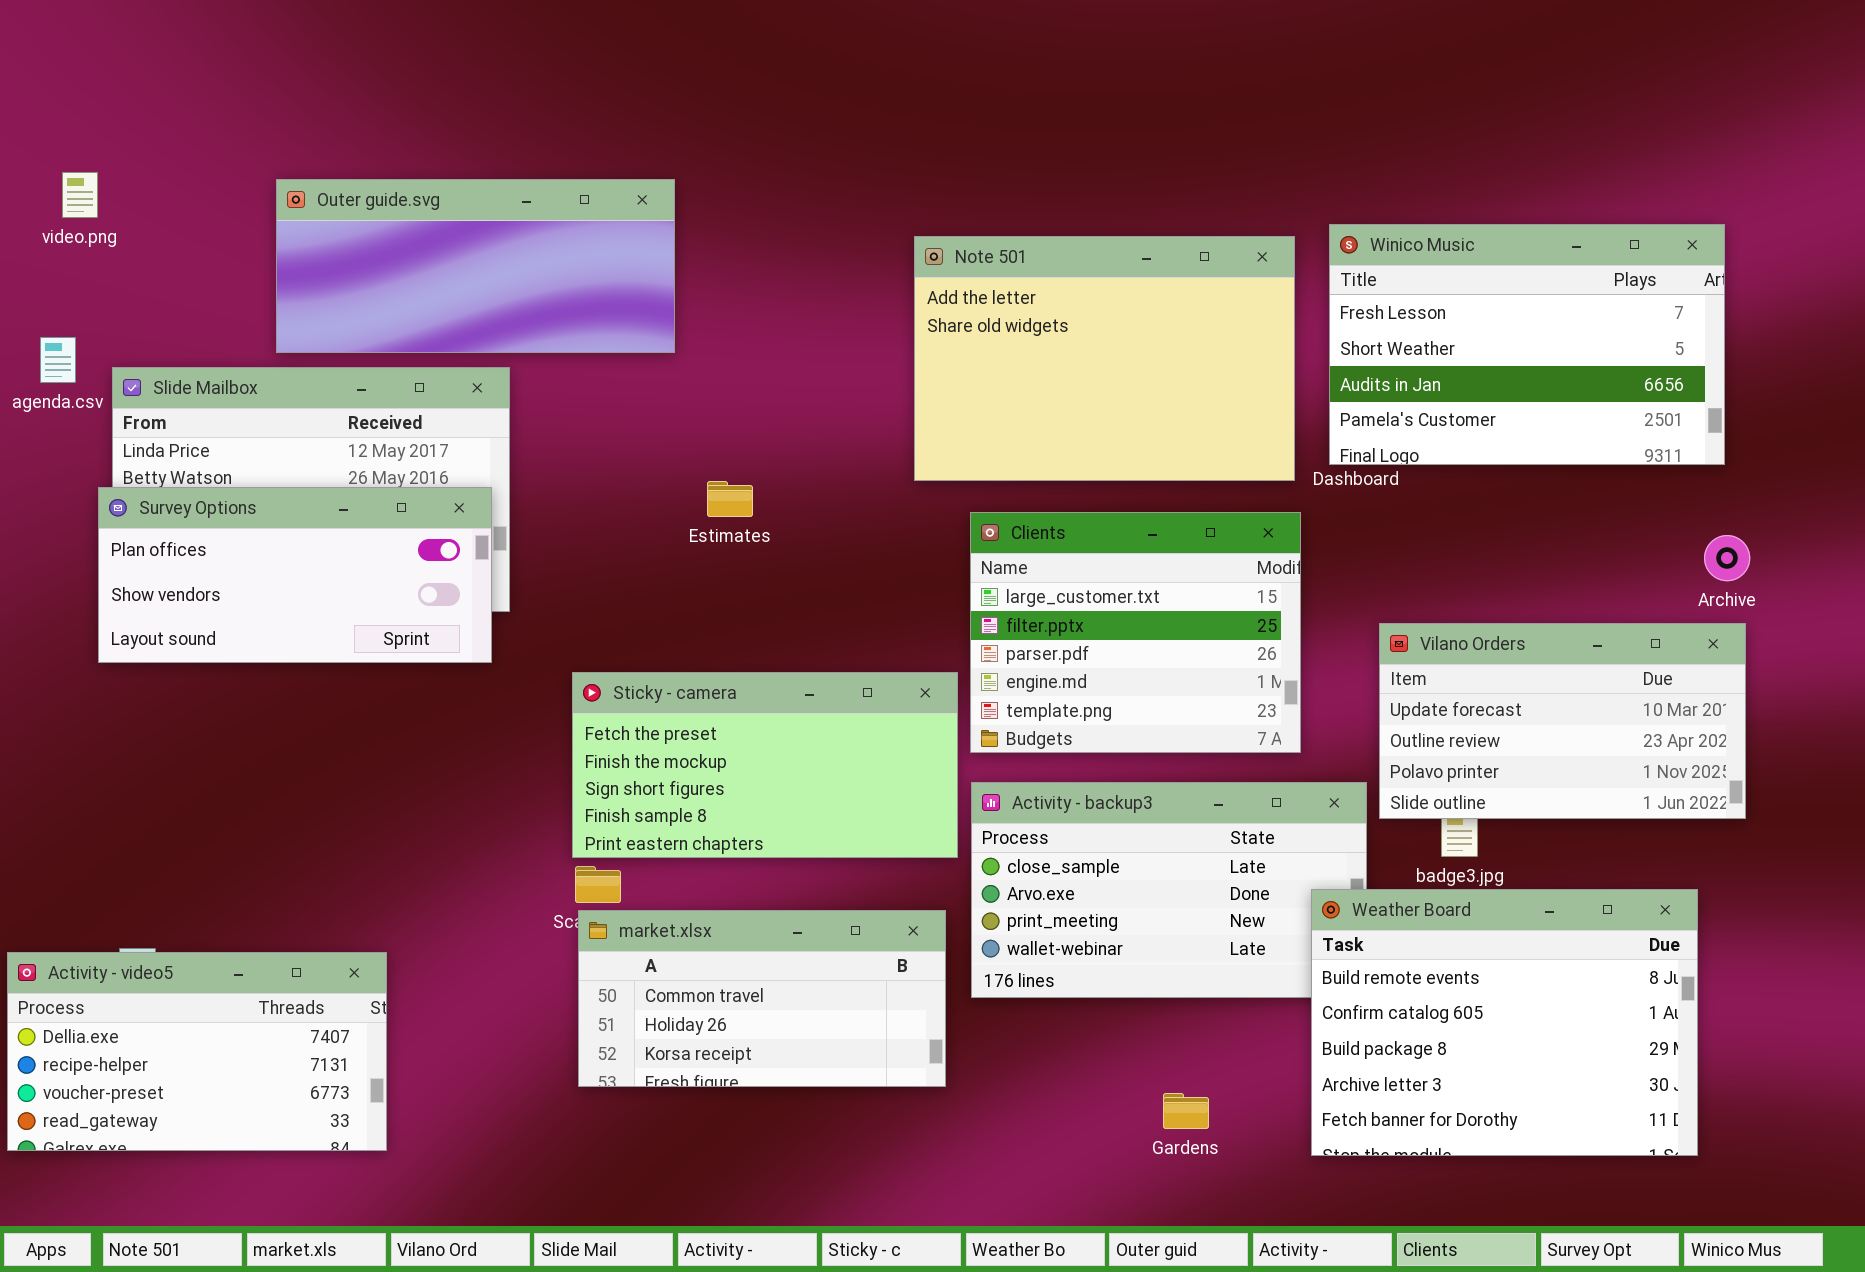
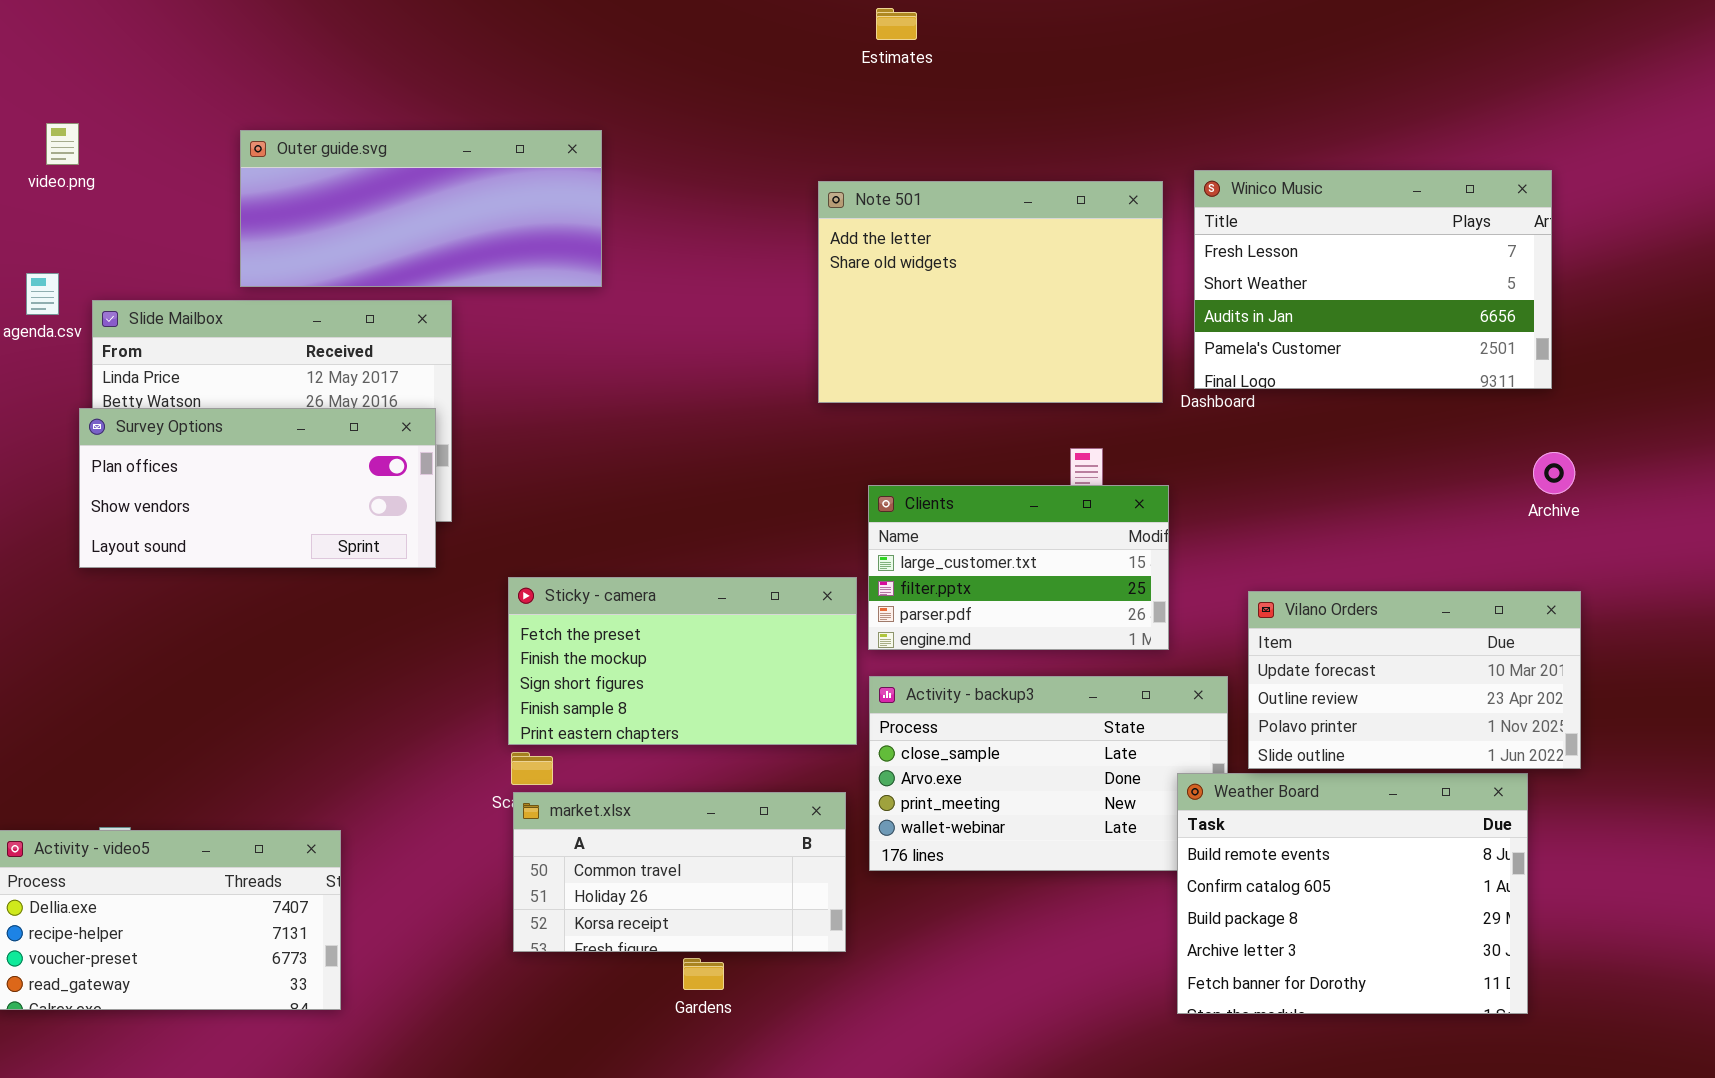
Estimates: [707,481,753,517] -> [876,8,917,40], moved
Clients: [970,512,1301,753] -> [868,485,1169,650], resized
Vilano Orders: [1379,623,1746,819] -> [1248,591,1581,769], moved
Gardens: [1163,1093,1209,1129] -> [683,958,724,990], moved

